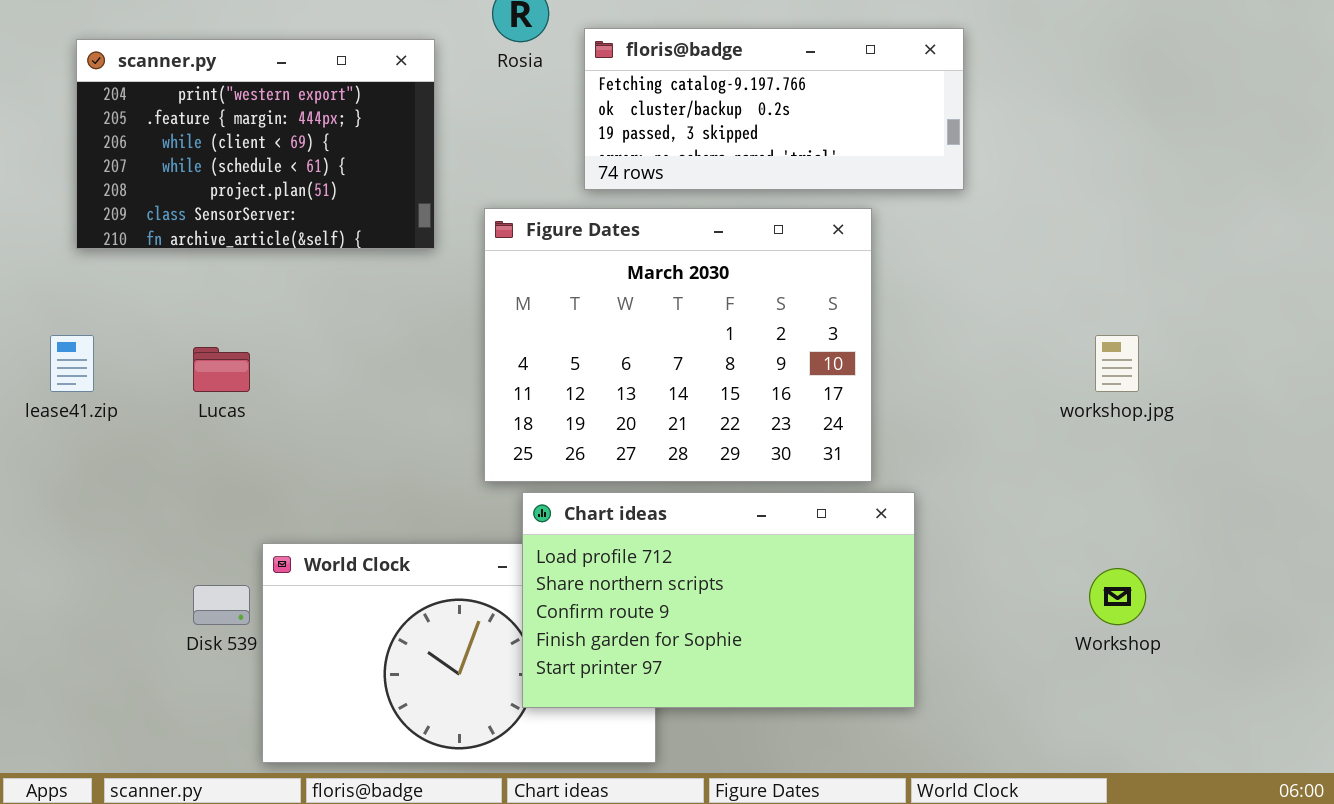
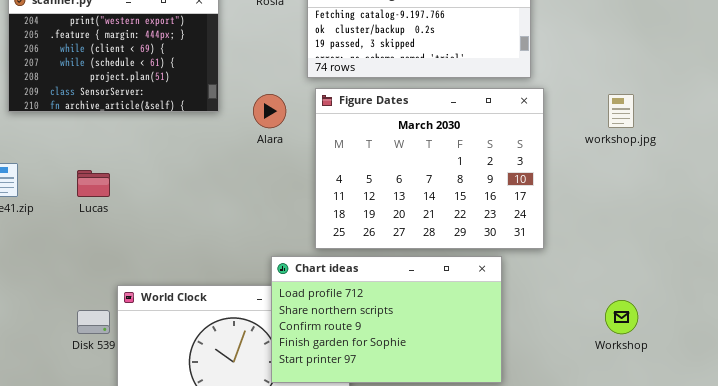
Figure Dates: [484,208,872,482] -> [315,88,544,249], moved
workshop.jpg: [1095,335,1139,392] -> [608,94,634,128], moved

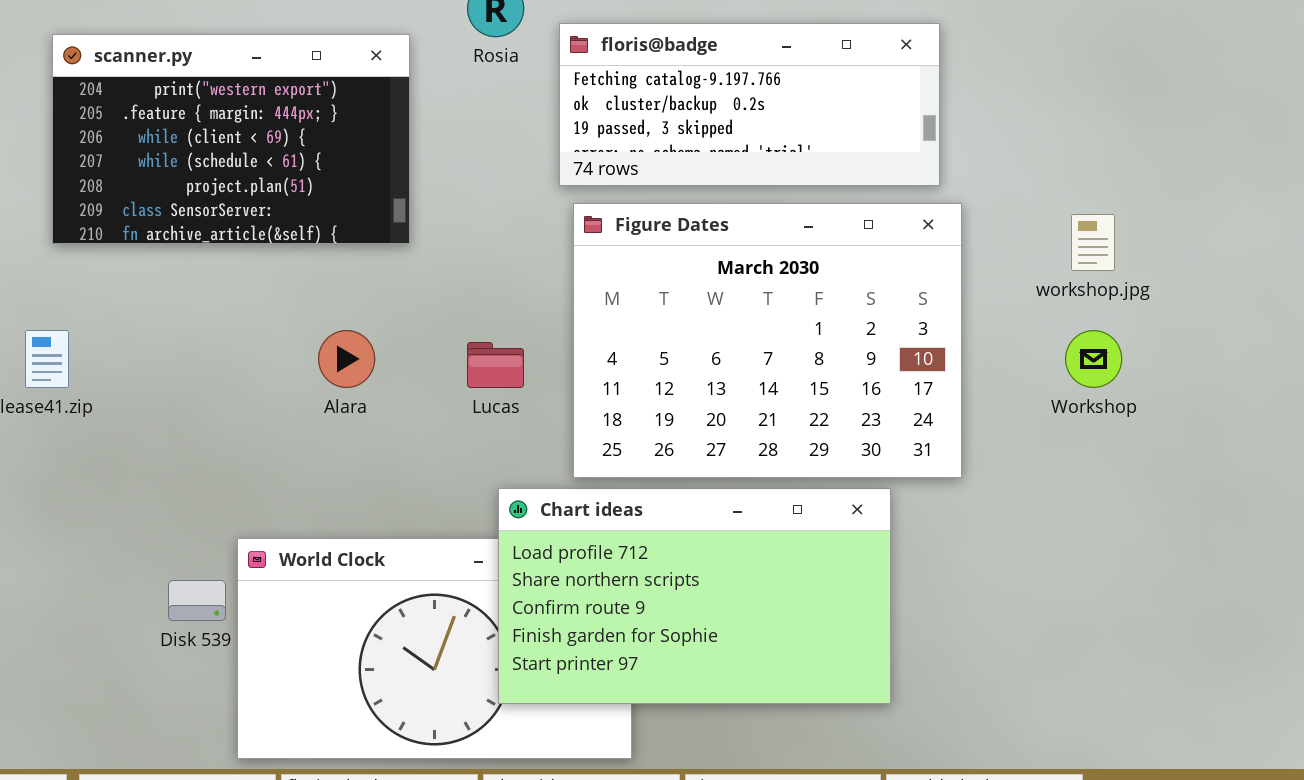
Alara: [253,94,286,128] -> [318,330,375,388], moved
Lucas: [77,170,110,197] -> [467,342,524,388], moved
Workshop: [605,300,638,334] -> [1065,330,1122,388], moved

